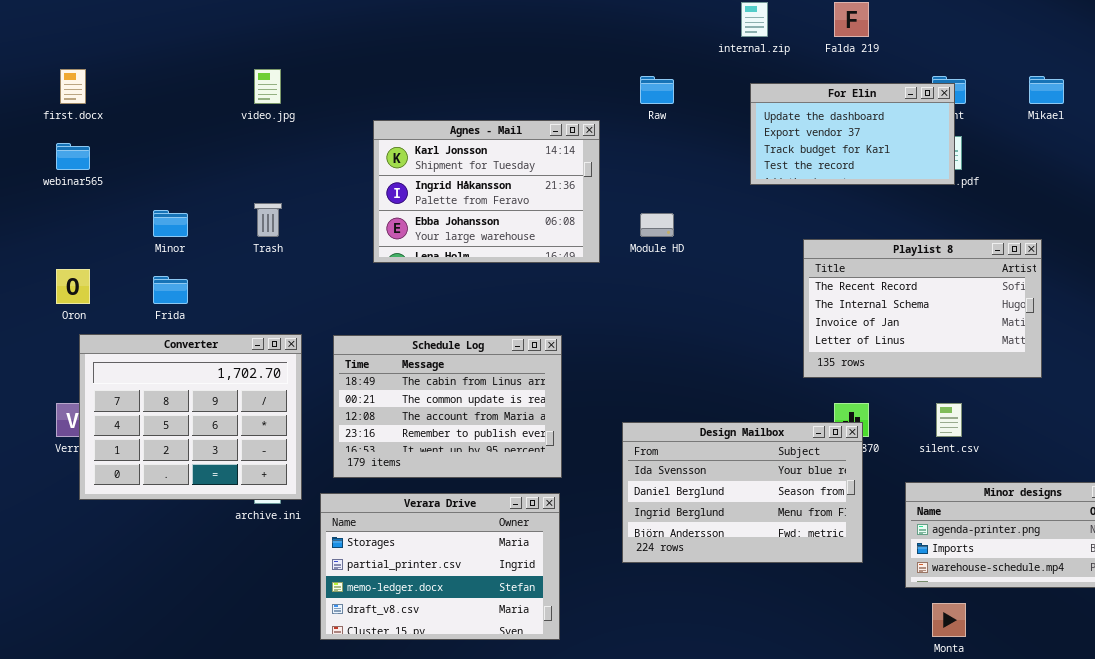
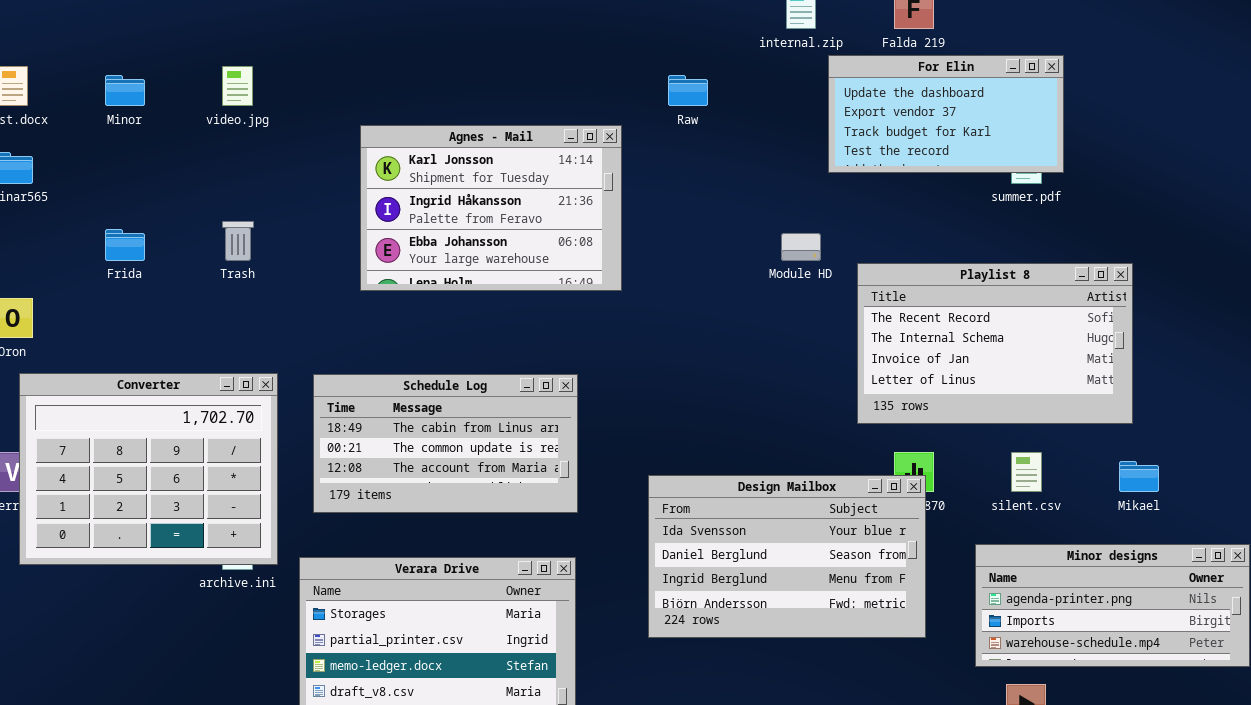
Mikael: [1029,76,1064,104] -> [1119,461,1159,492], moved
For Elin: [750,83,955,185] -> [828,55,1064,173], moved
Minor: [153,210,188,237] -> [105,75,145,106], moved
Module HD: [640,213,674,237] -> [781,233,821,261], moved
Frida: [153,276,188,304] -> [105,229,145,261], moved
Schedule Log: [333,335,562,478] -> [313,374,578,513], resized

